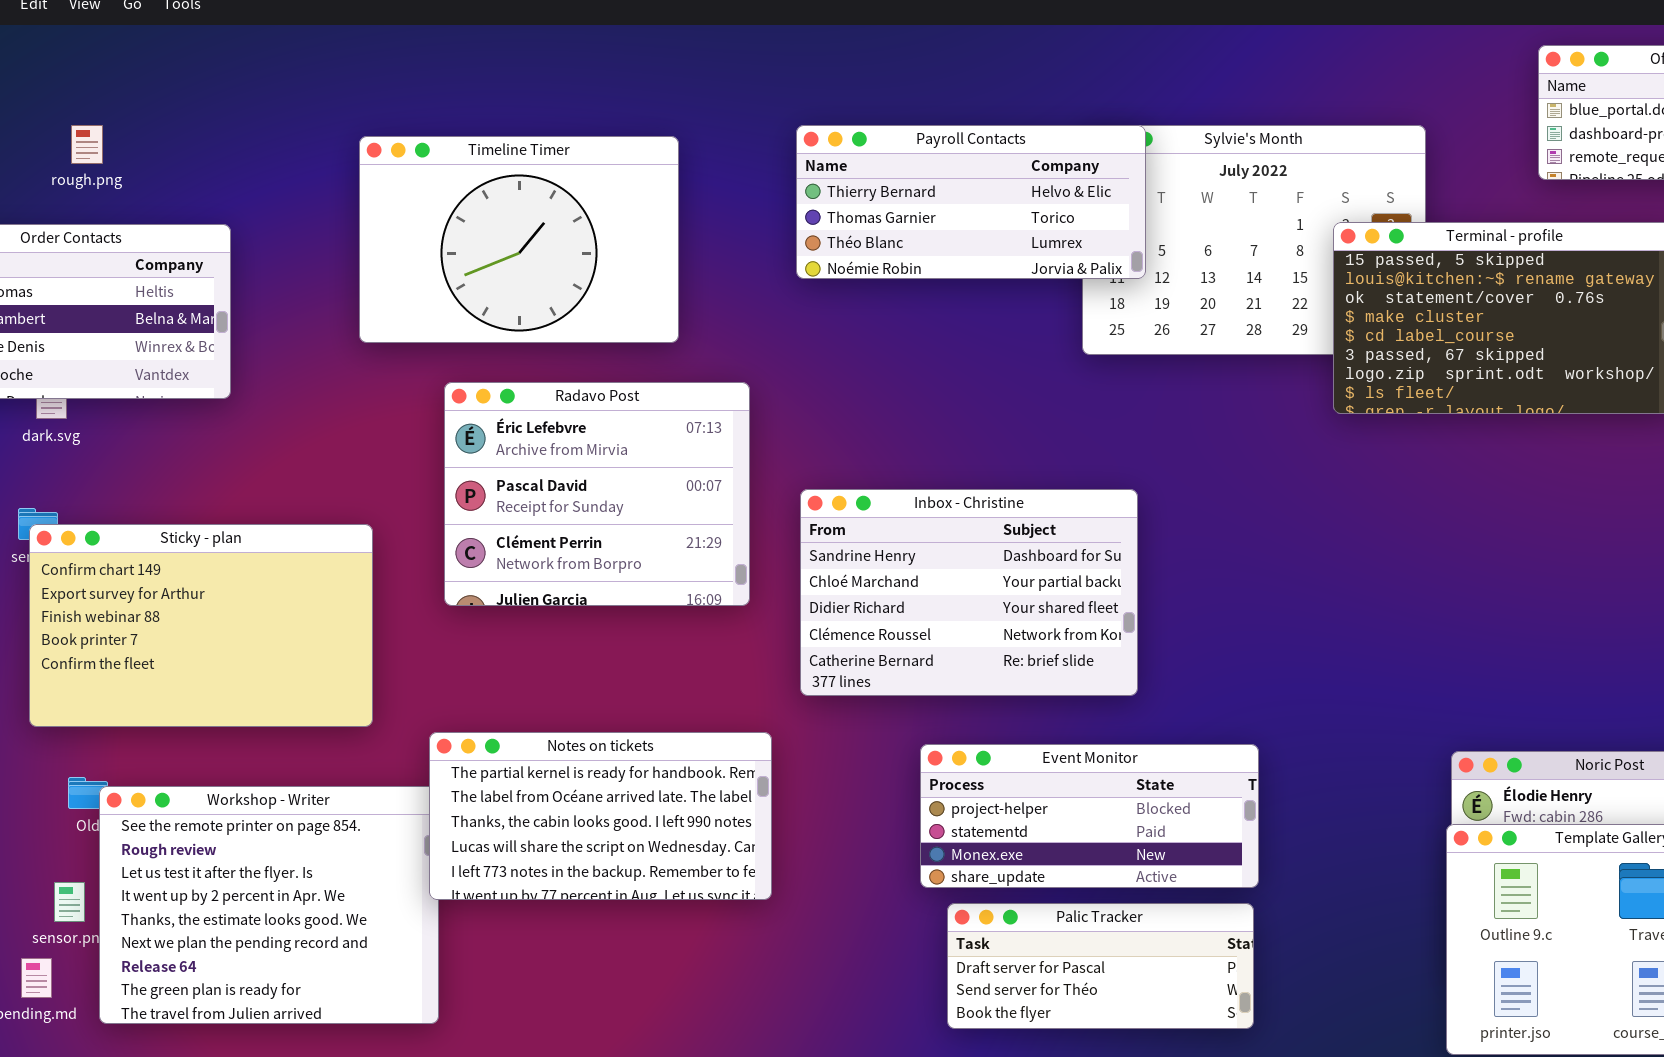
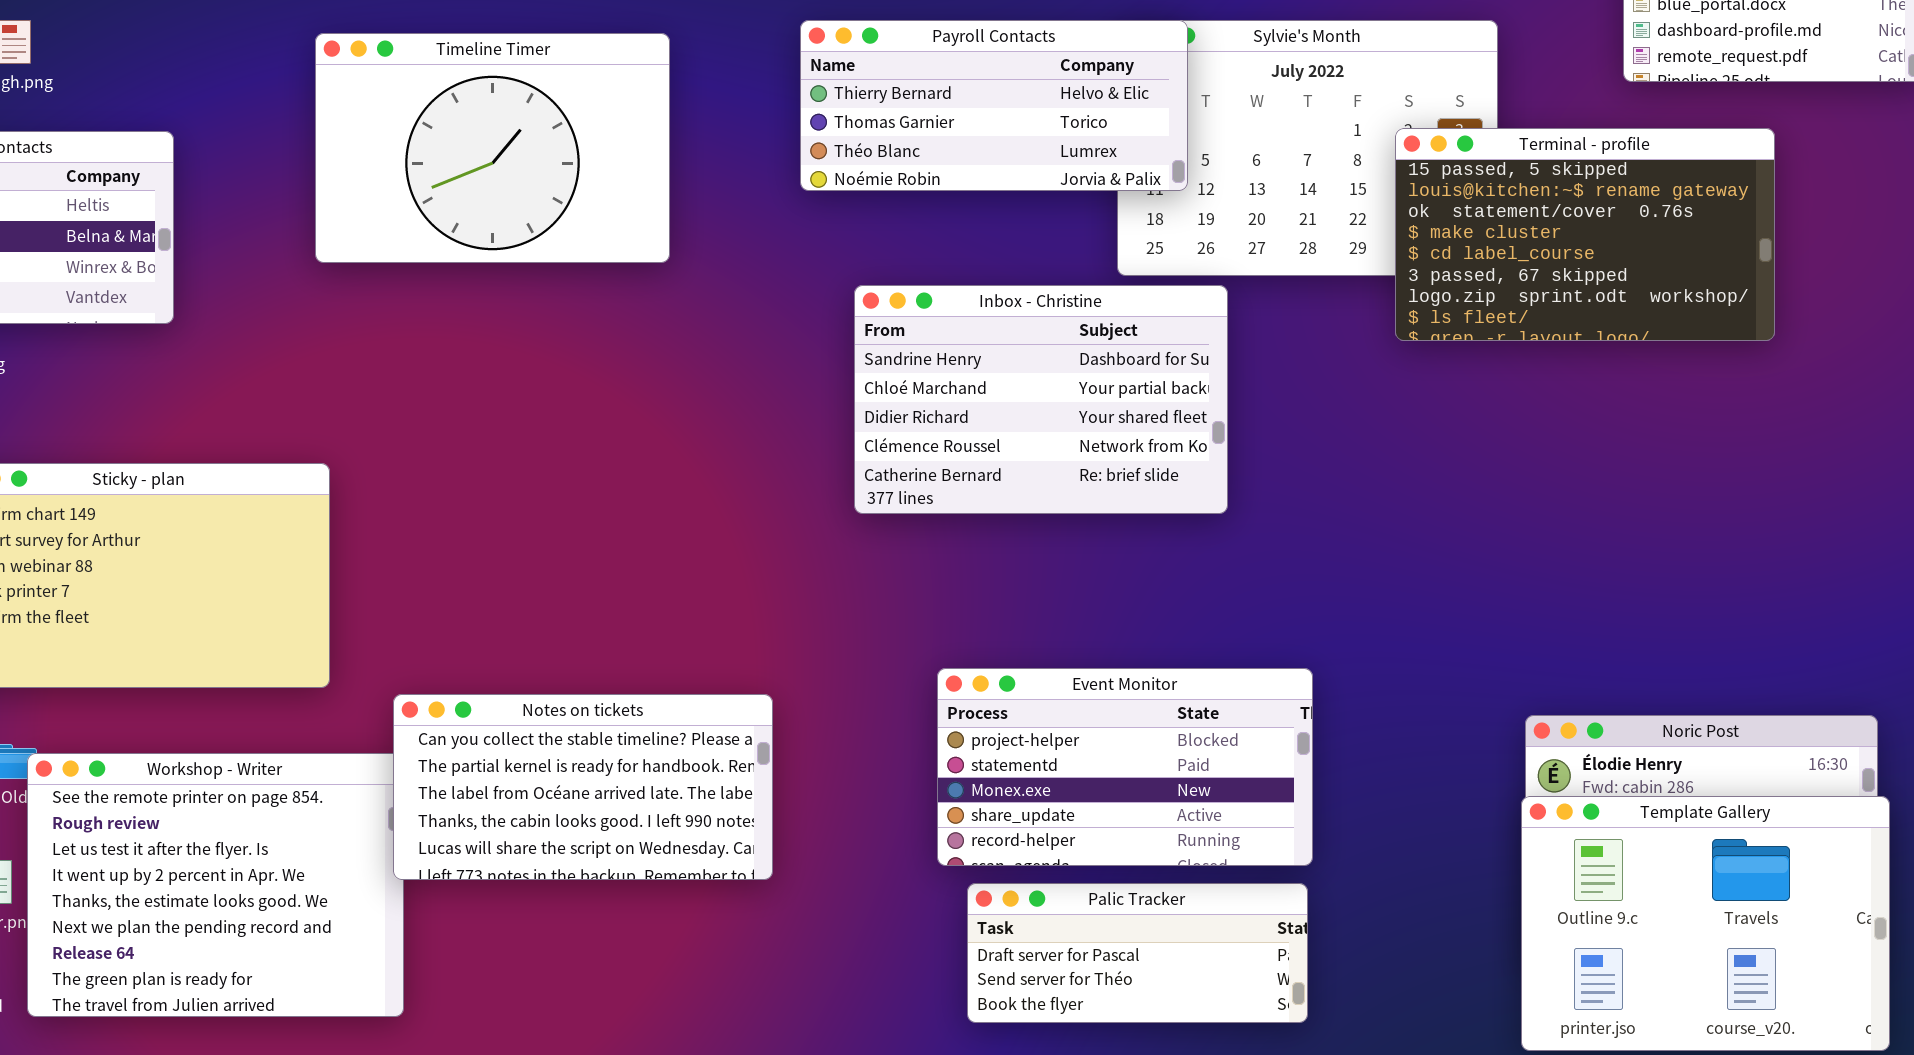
Radavo Post: [444,382,750,606] -> none, closed
Inbox - Christine: [800,489,1138,696] -> [854,285,1228,514], moved
Notes on tickets: [429,732,772,900] -> [393,694,773,880], scrolled up 1 row
Event Monitor: [920,744,1259,888] -> [937,668,1313,866], resized

